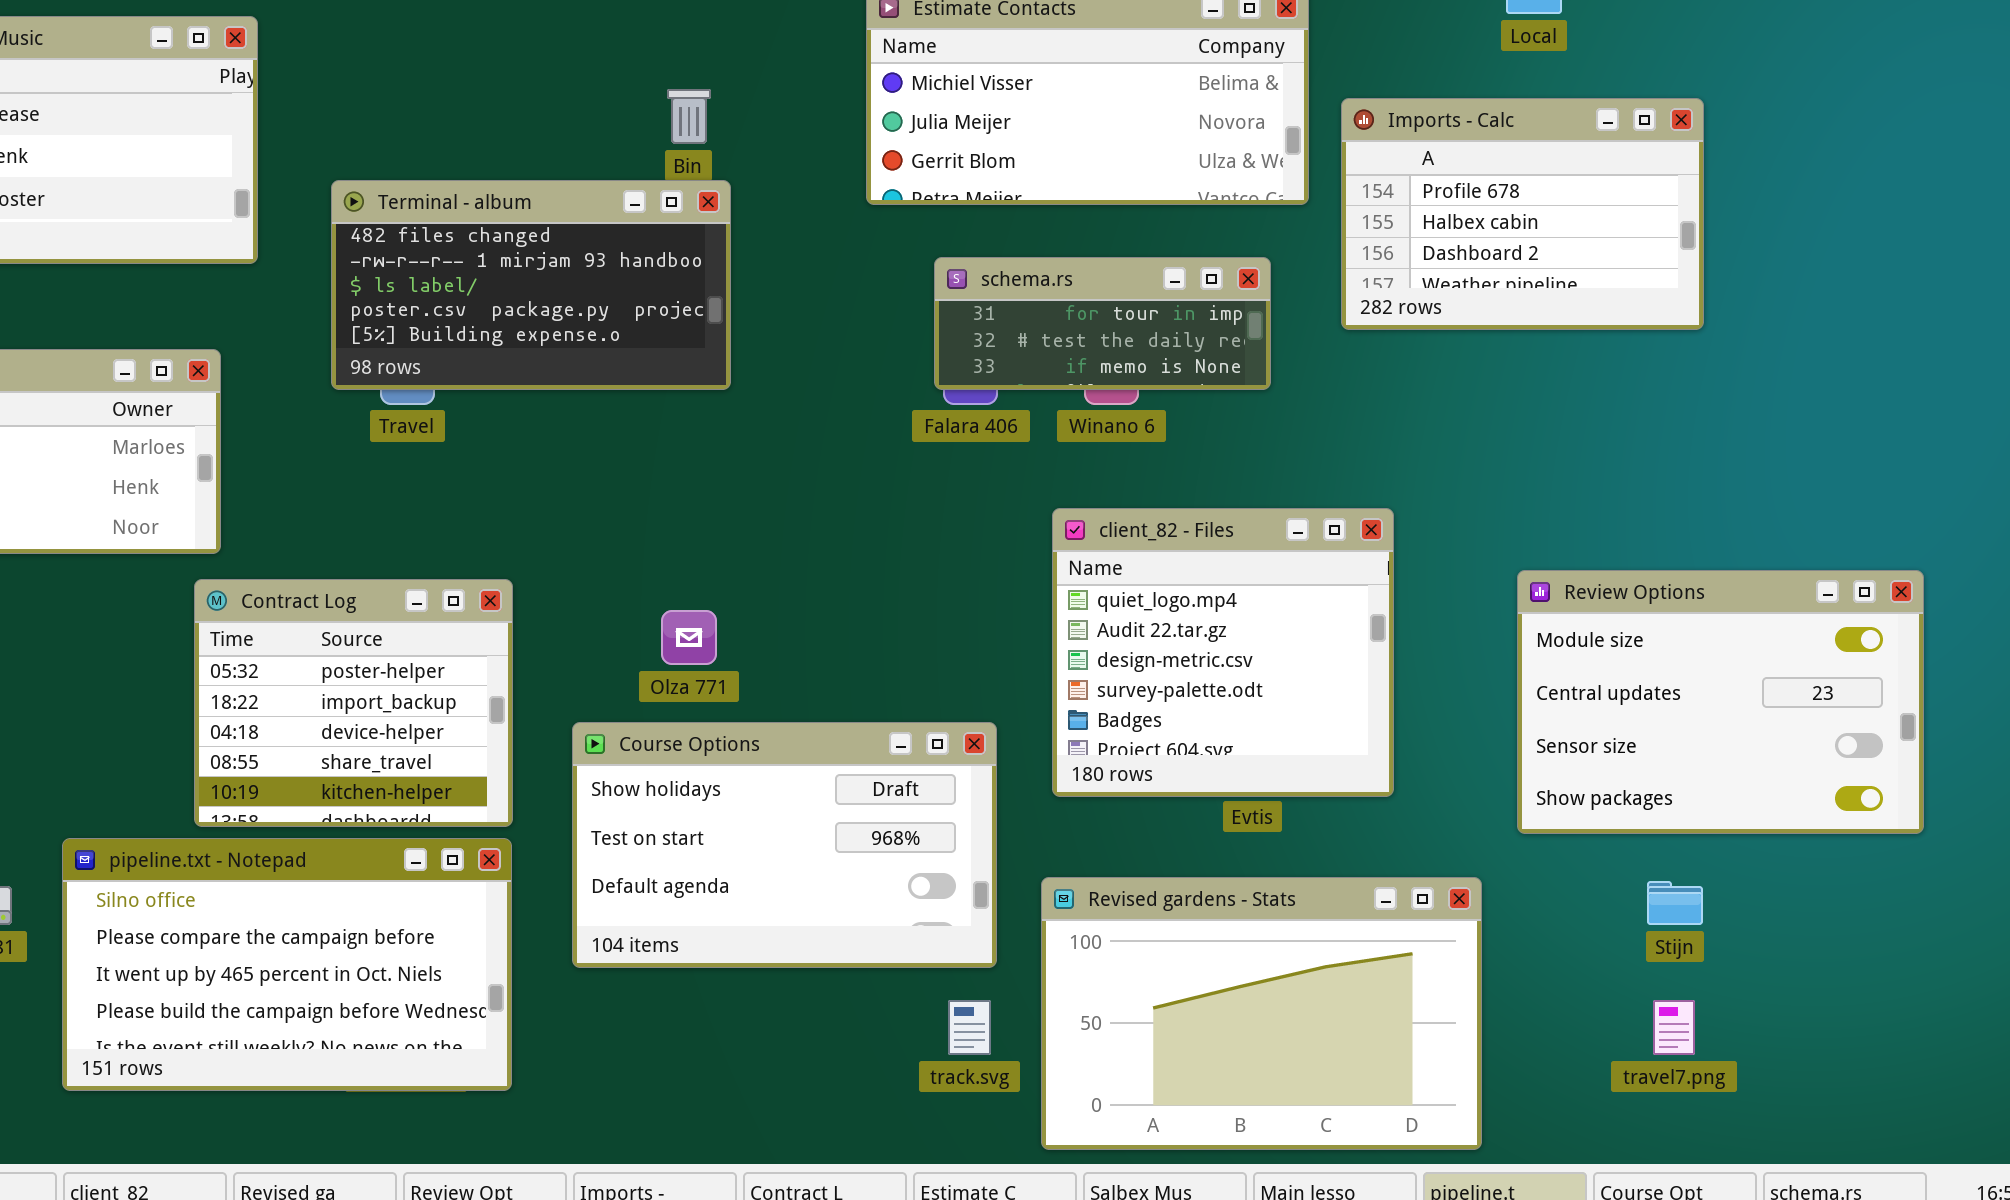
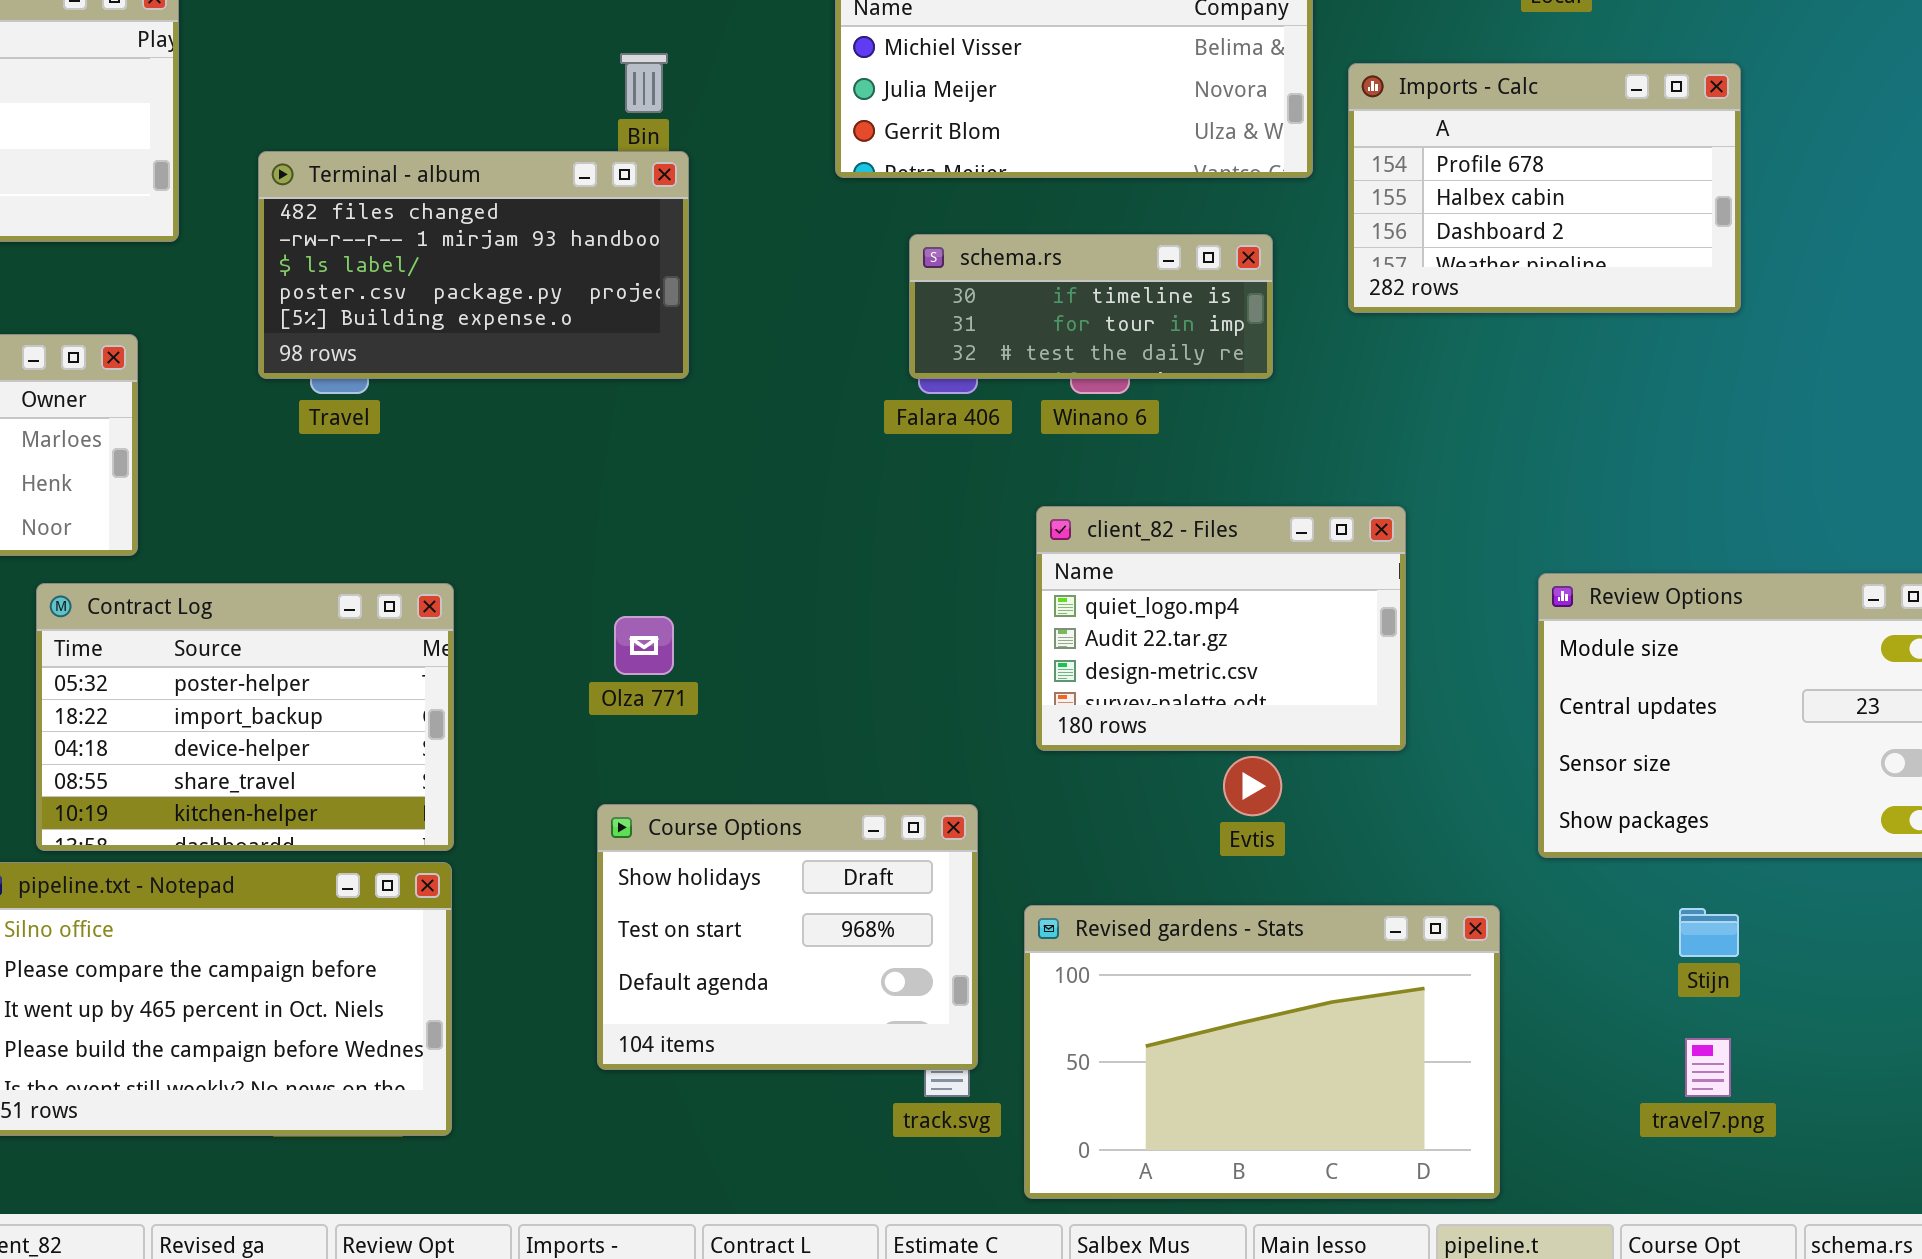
schema.rs: [934,257,1271,390] -> [909,234,1273,379], scrolled up 1 row
client_82 - Files: [1052,508,1394,797] -> [1036,506,1406,751], resized
Contract Log: [194,579,513,827] -> [36,583,454,851], resized
Course Options: [572,722,997,968] -> [597,804,978,1070], moved, resized

